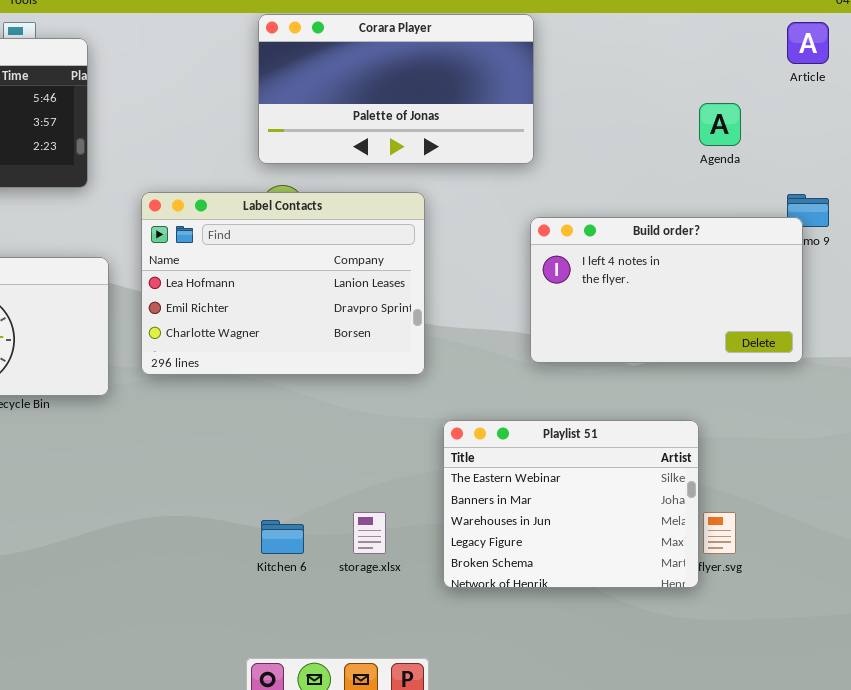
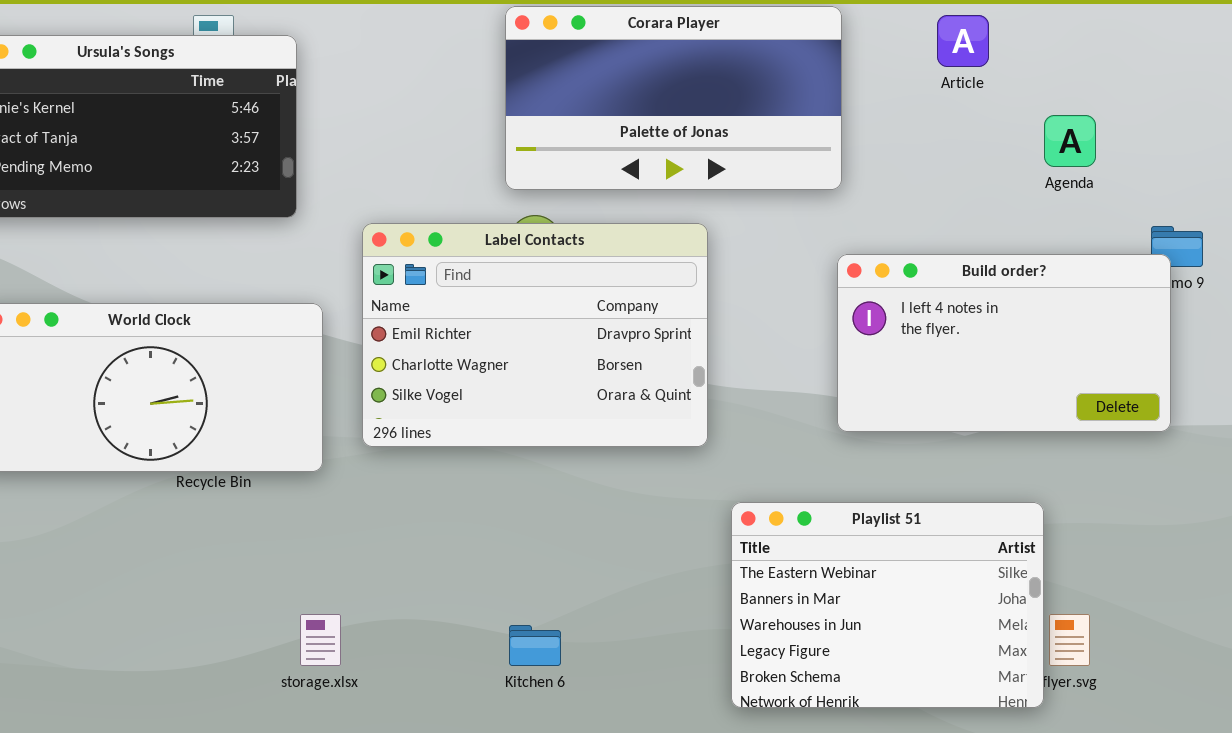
Article: [787,22,829,64] -> [937,15,989,67], moved
Label Contacts: [141,192,425,375] -> [362,223,708,447], scrolled down 1 row
storage.xlsx: [353,512,386,554] -> [300,614,341,666], moved

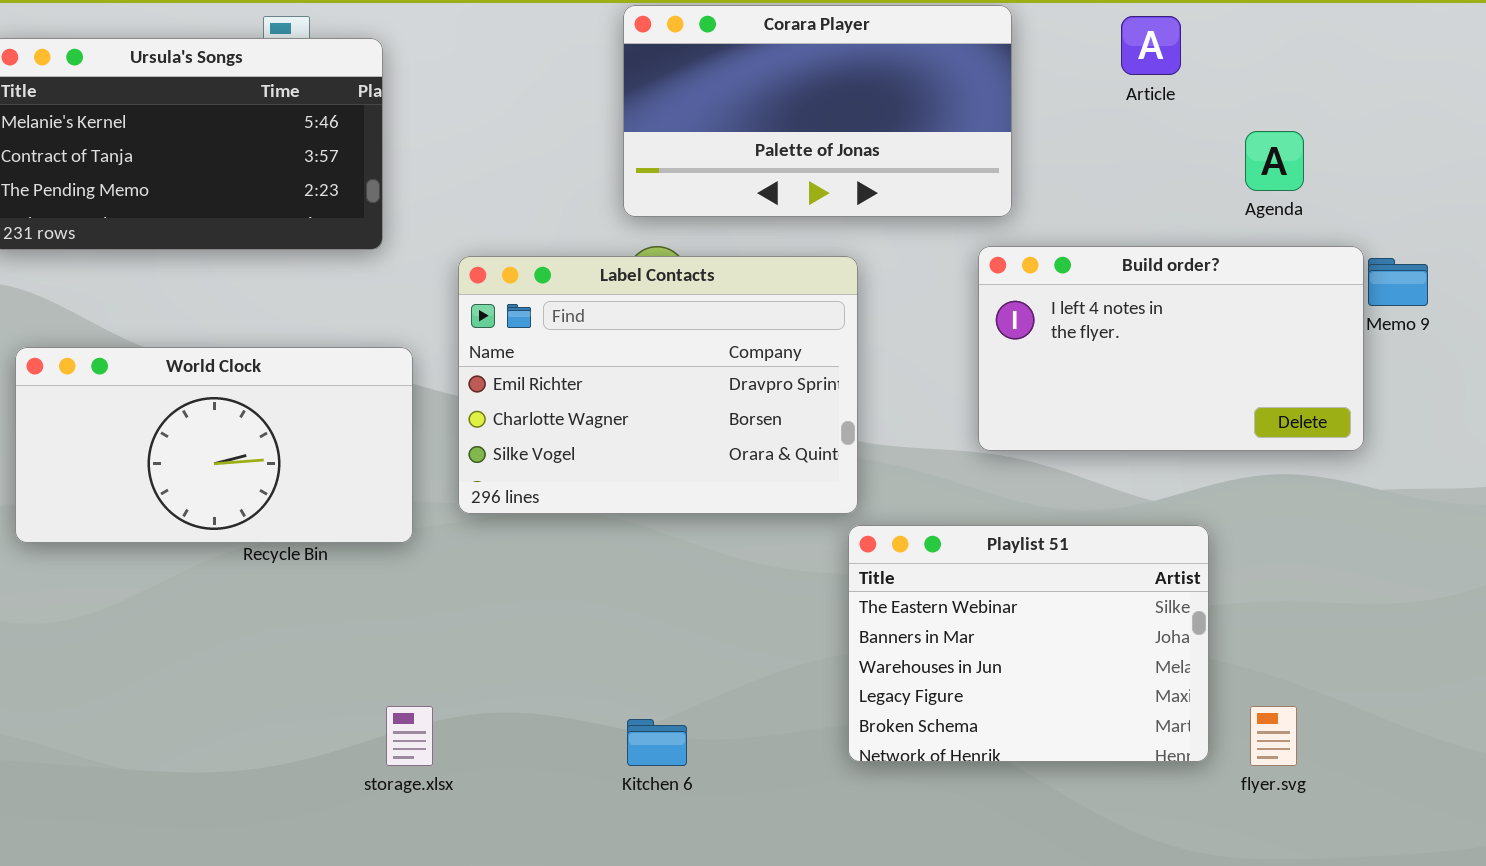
Build order?: [837,254,1171,432] -> [978,246,1364,451], moved
Playlist 51: [731,502,1044,708] -> [848,525,1209,762], moved

